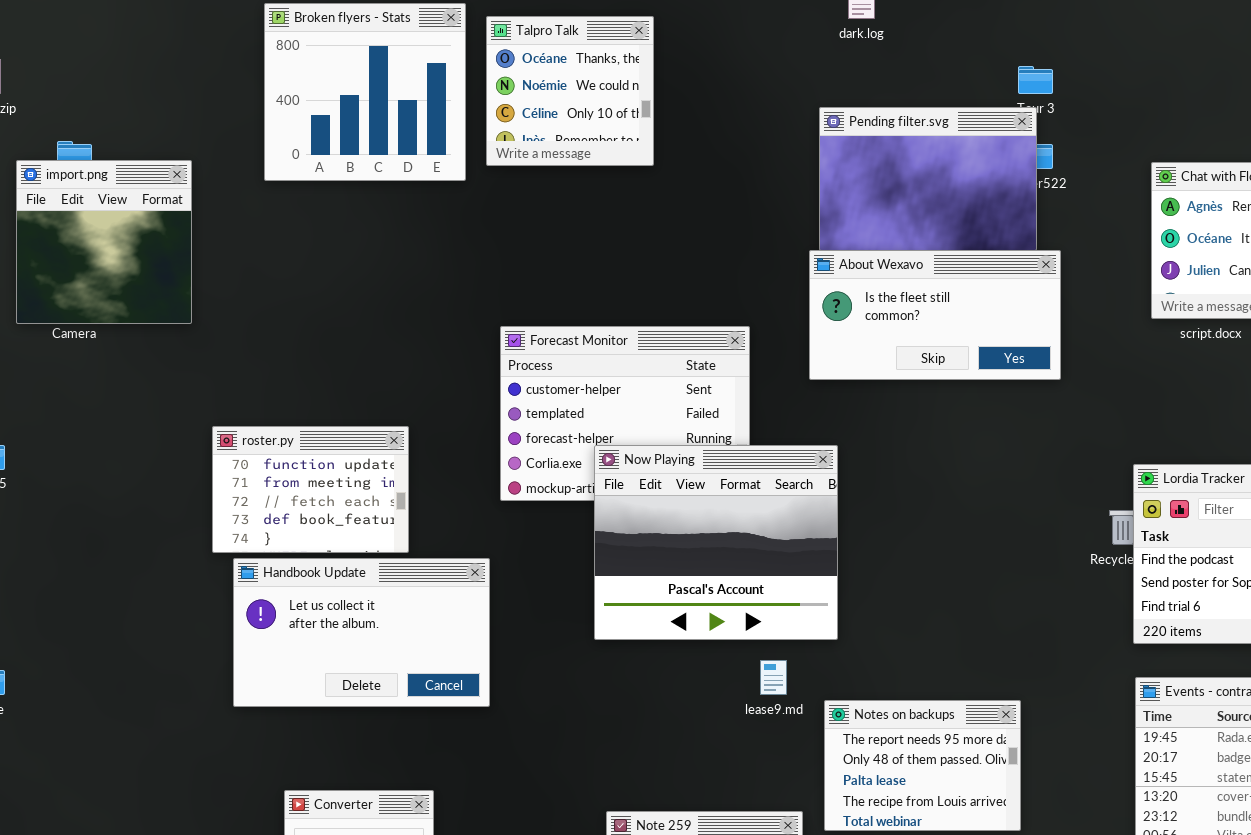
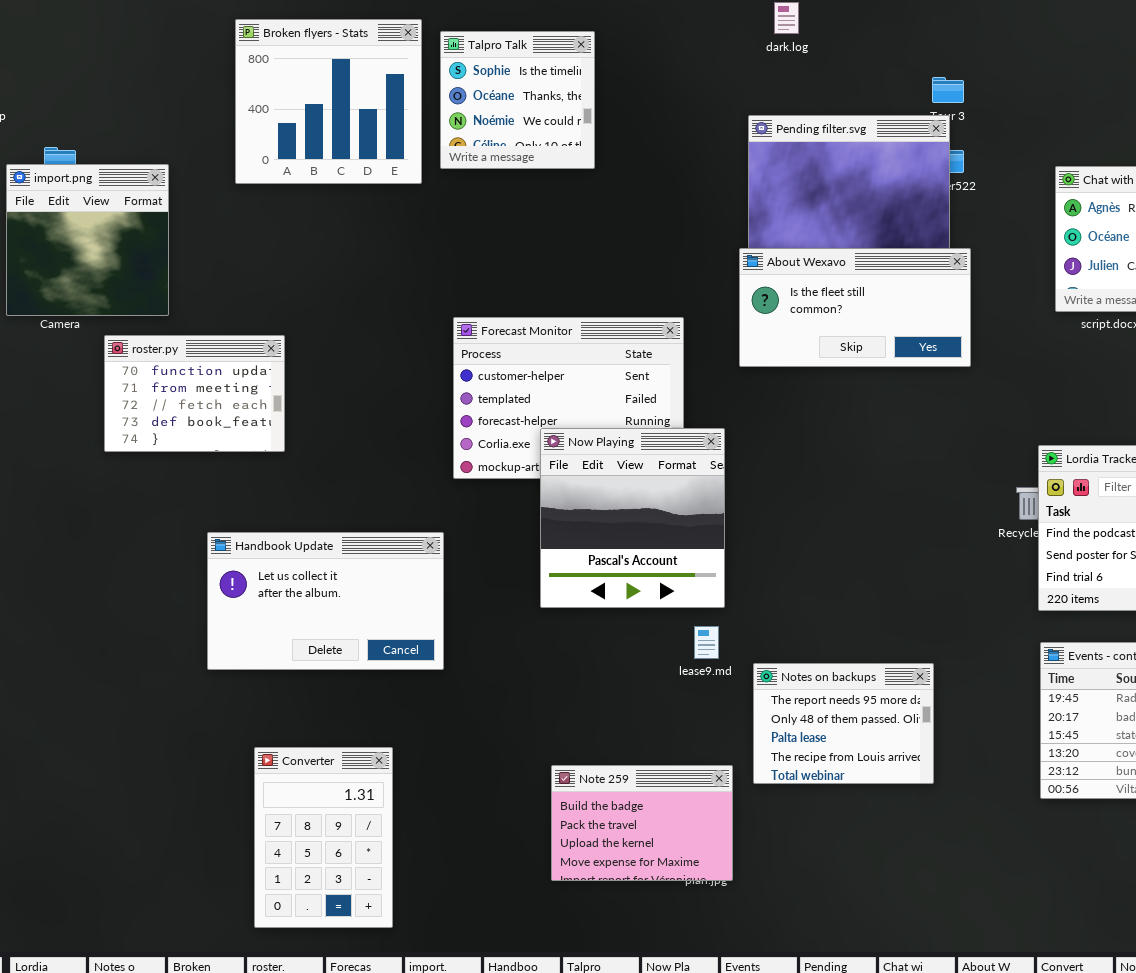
Talpro Talk: [486,16,654,166] -> [440,31,595,169], scrolled up 1 row
roster.py: [212,426,409,553] -> [104,335,285,452], moved
Now Playing: [594,445,838,640] -> [540,428,725,608], resized

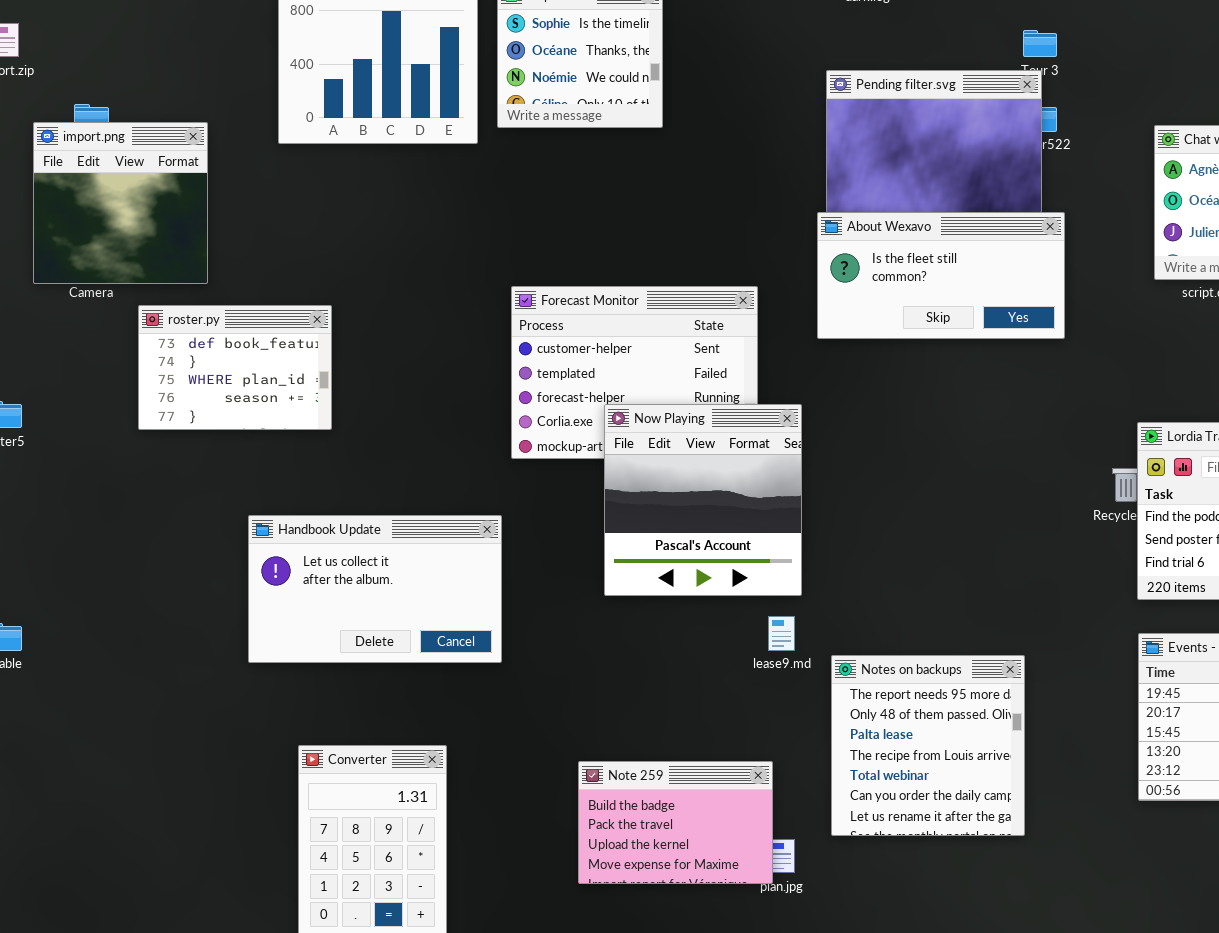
roster.py: [104,335,285,452] -> [138,305,332,430], scrolled down 3 rows
Notes on backups: [753,663,934,784] -> [831,655,1025,836], resized
Note 259: [551,765,733,881] -> [578,761,773,884], moved

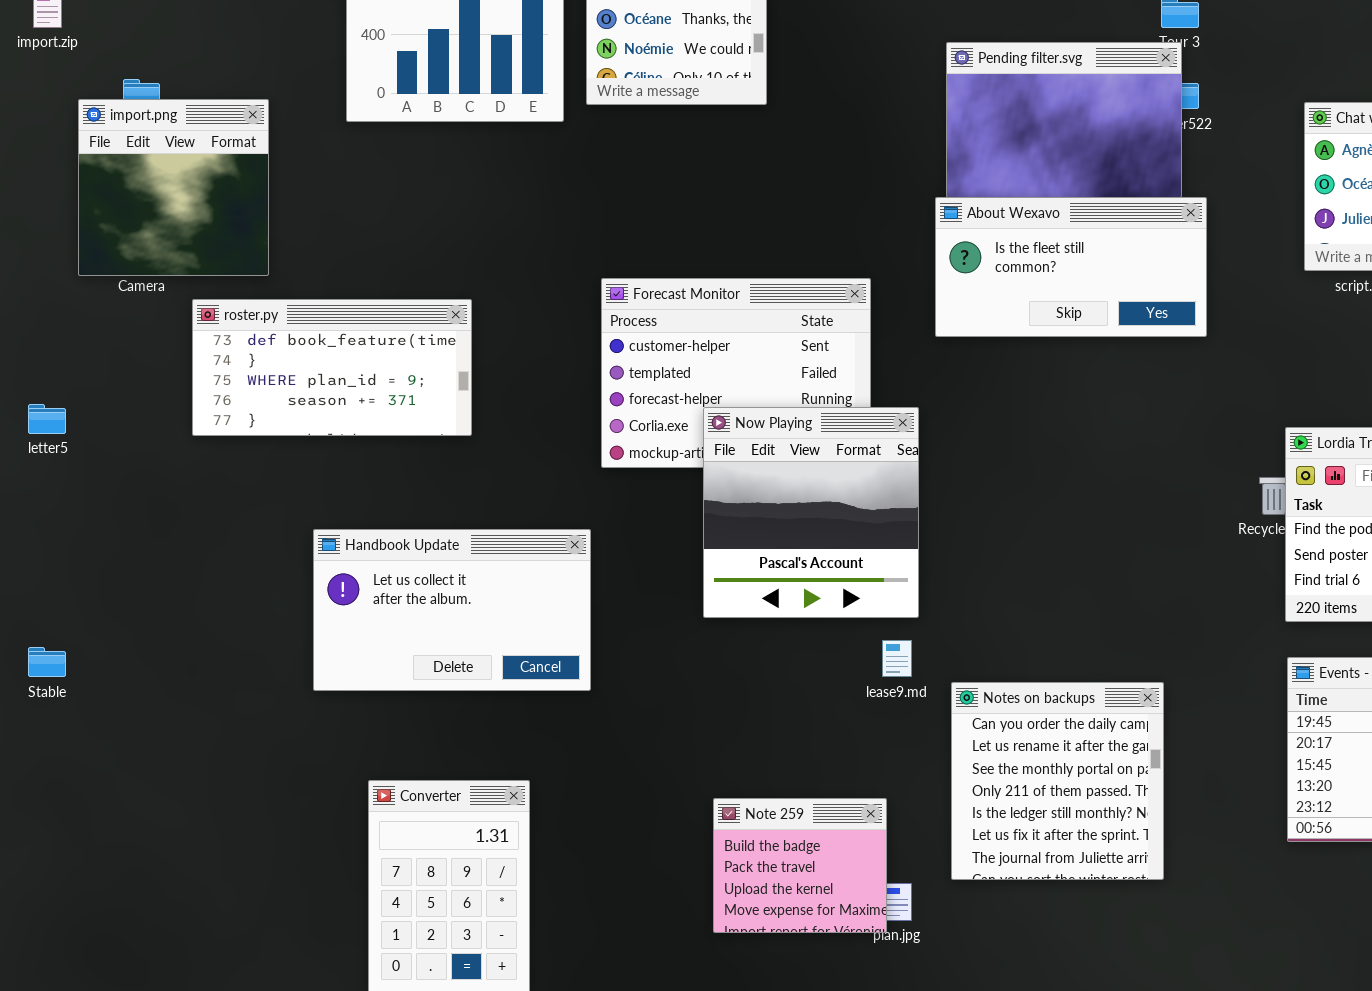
roster.py: [138,305,332,430] -> [192,299,472,436], resized
Notes on backups: [831,655,1025,836] -> [951,682,1164,880], scrolled down 5 rows
Note 259: [578,761,773,884] -> [713,798,887,933], resized

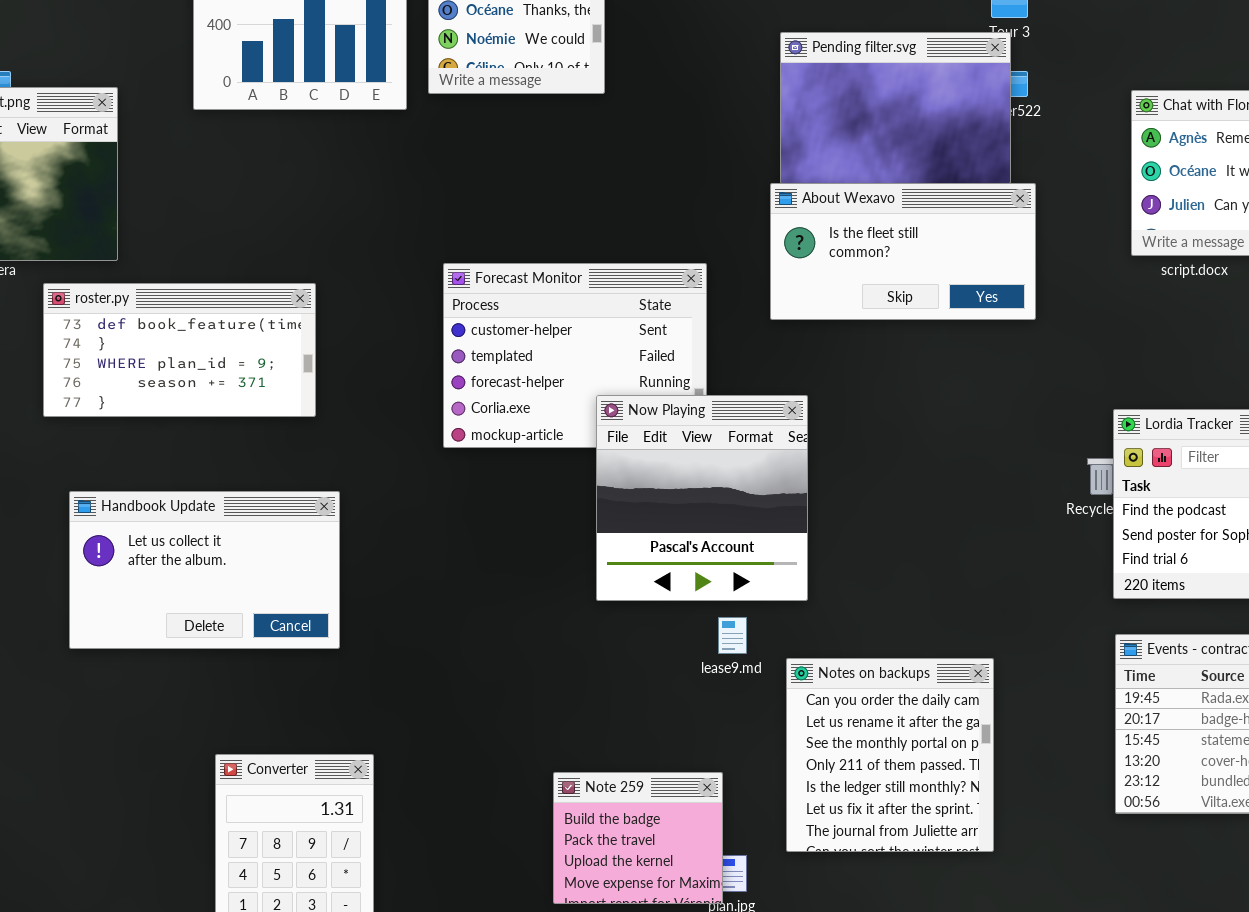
Now Playing: [703,407,919,618] -> [596,395,808,601], moved
Handbook Update: [313,529,591,691] -> [69,491,340,649], moved

